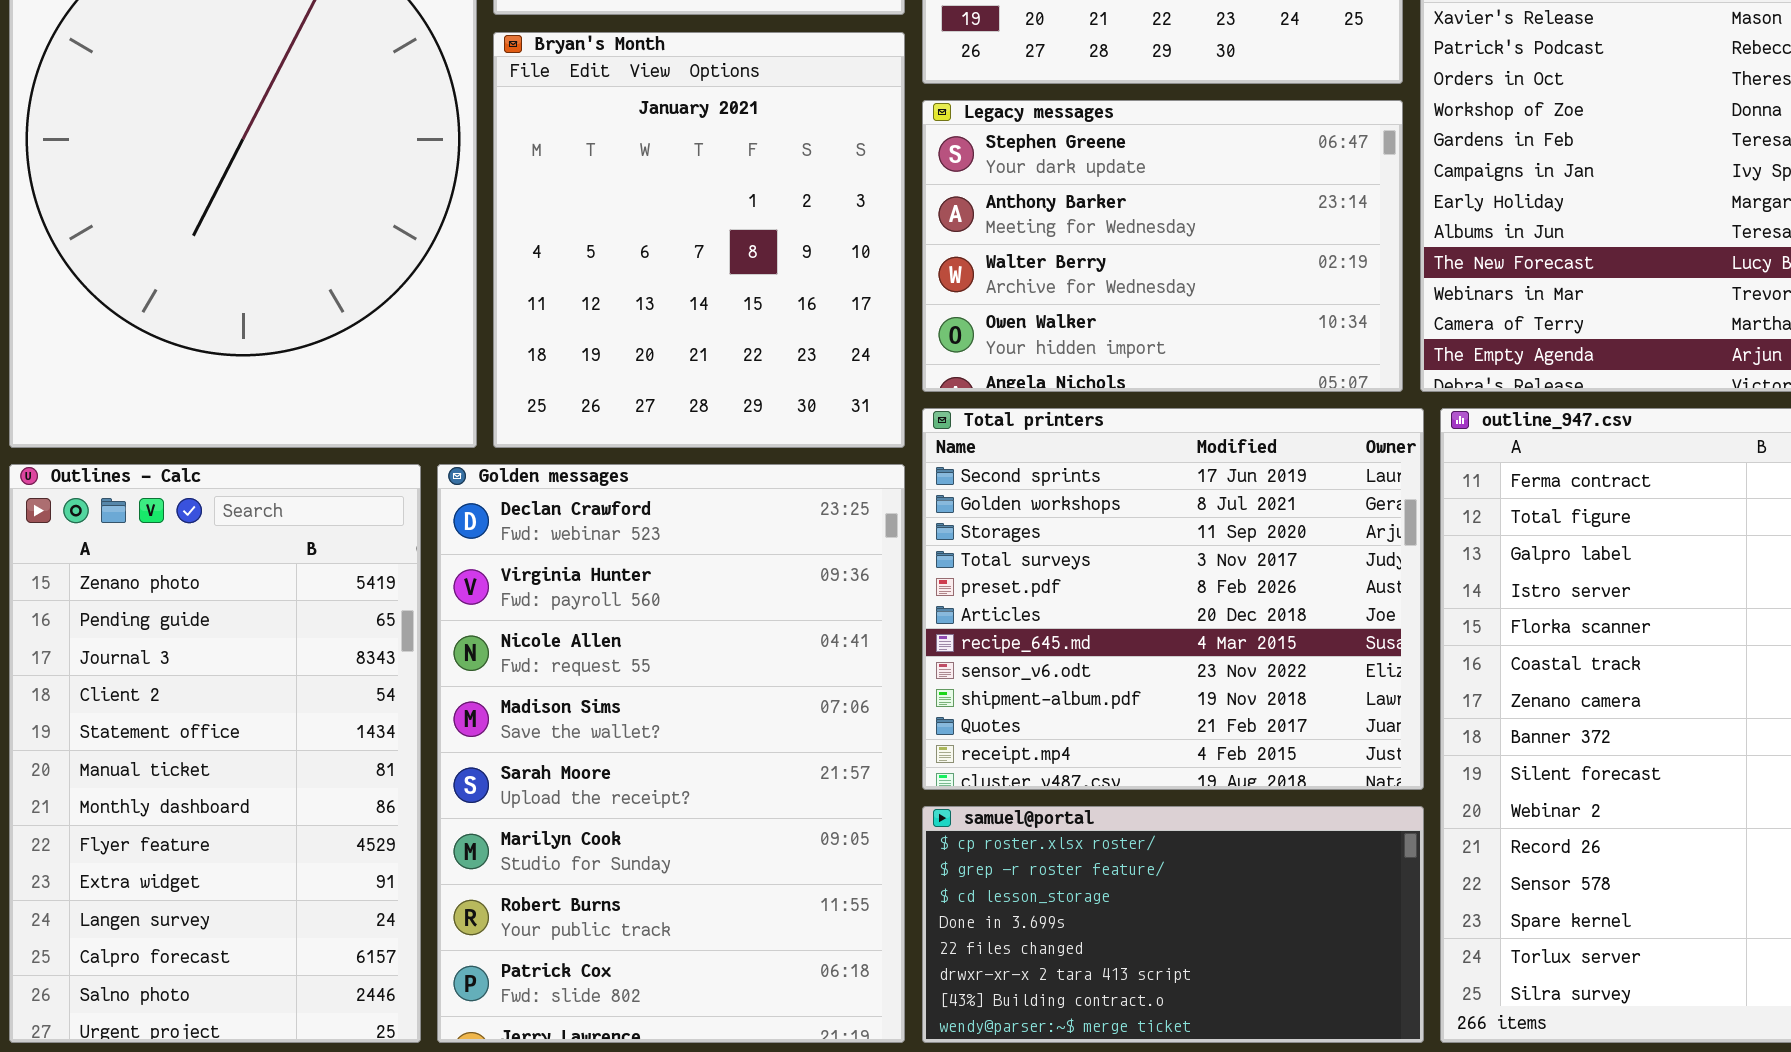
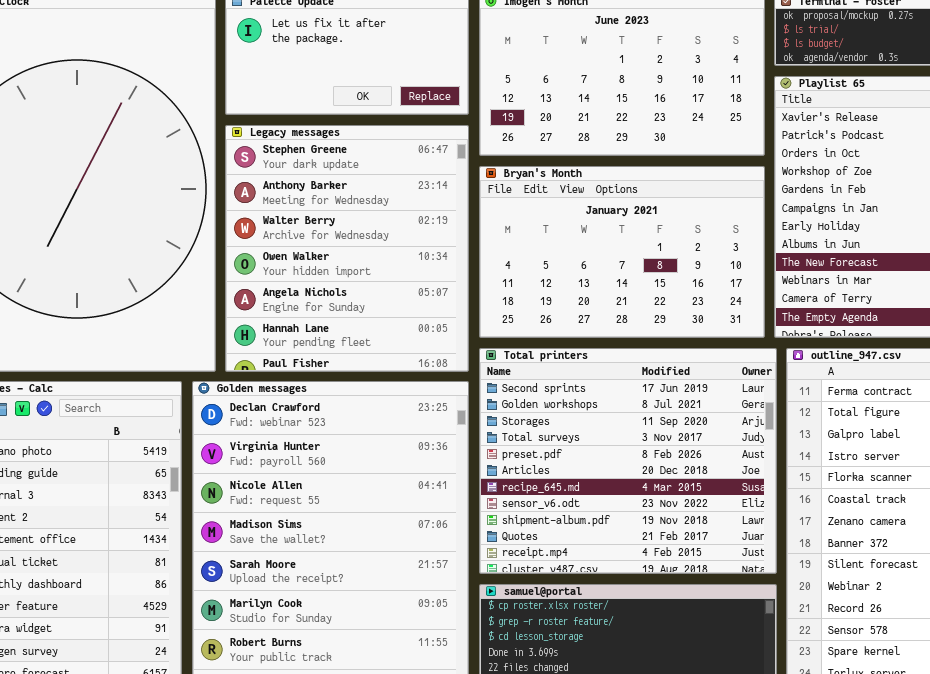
Bryan's Month: [493,32,905,448] -> [479,166,765,338], moved, resized
Legacy messages: [922,100,1403,392] -> [225,125,469,372], moved, resized

